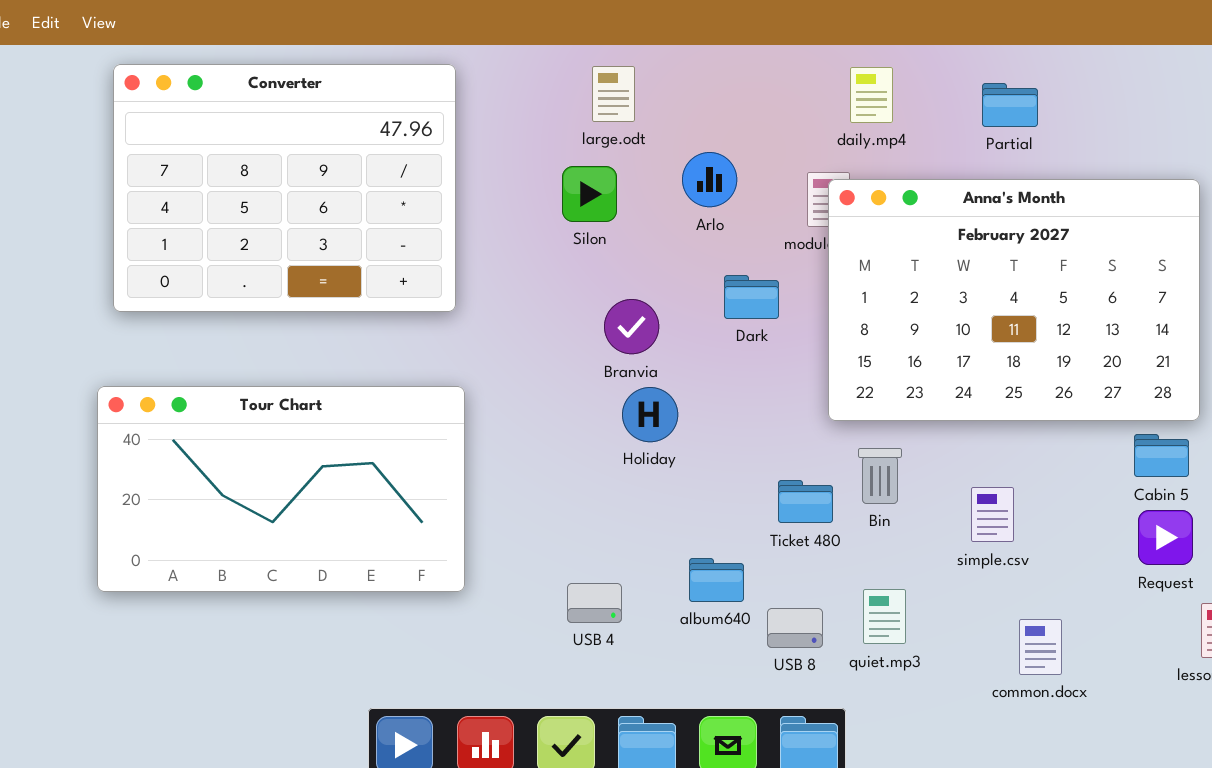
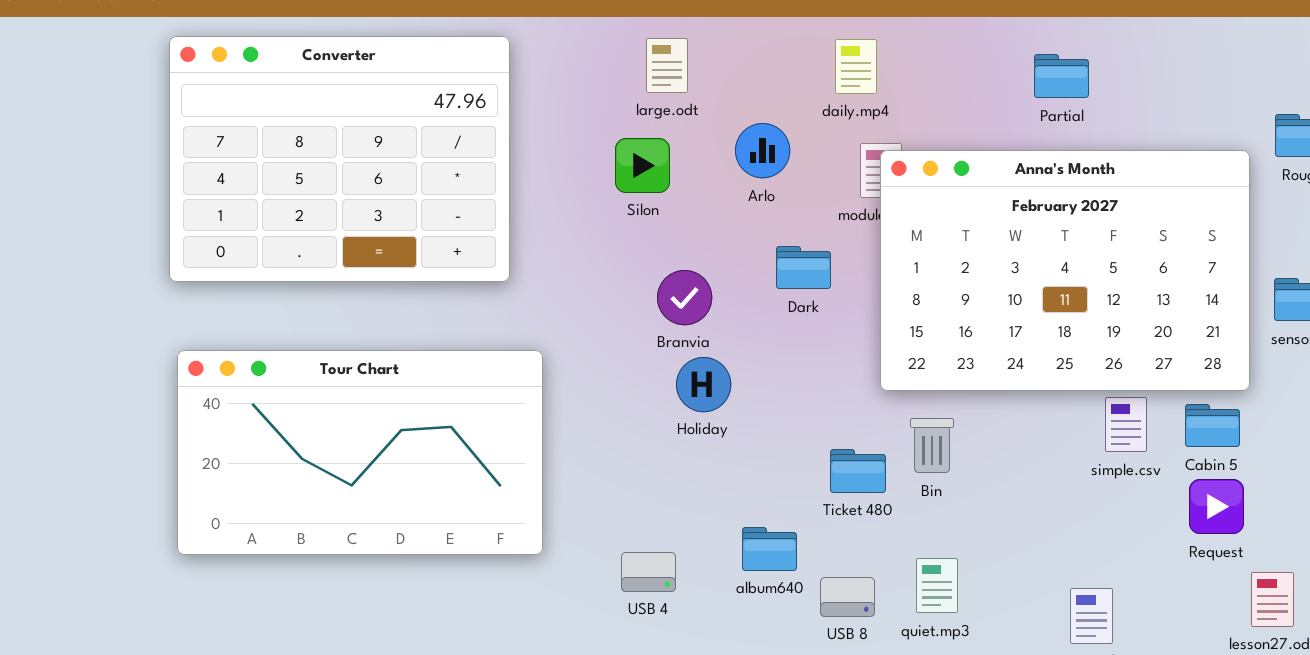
daily.mp4: [850,67,893,123] -> [835,39,877,94], moved
Tour Chart: [97,386,465,592] -> [177,350,543,555], moved
simple.csv: [971,487,1014,542] -> [1105,397,1147,452], moved

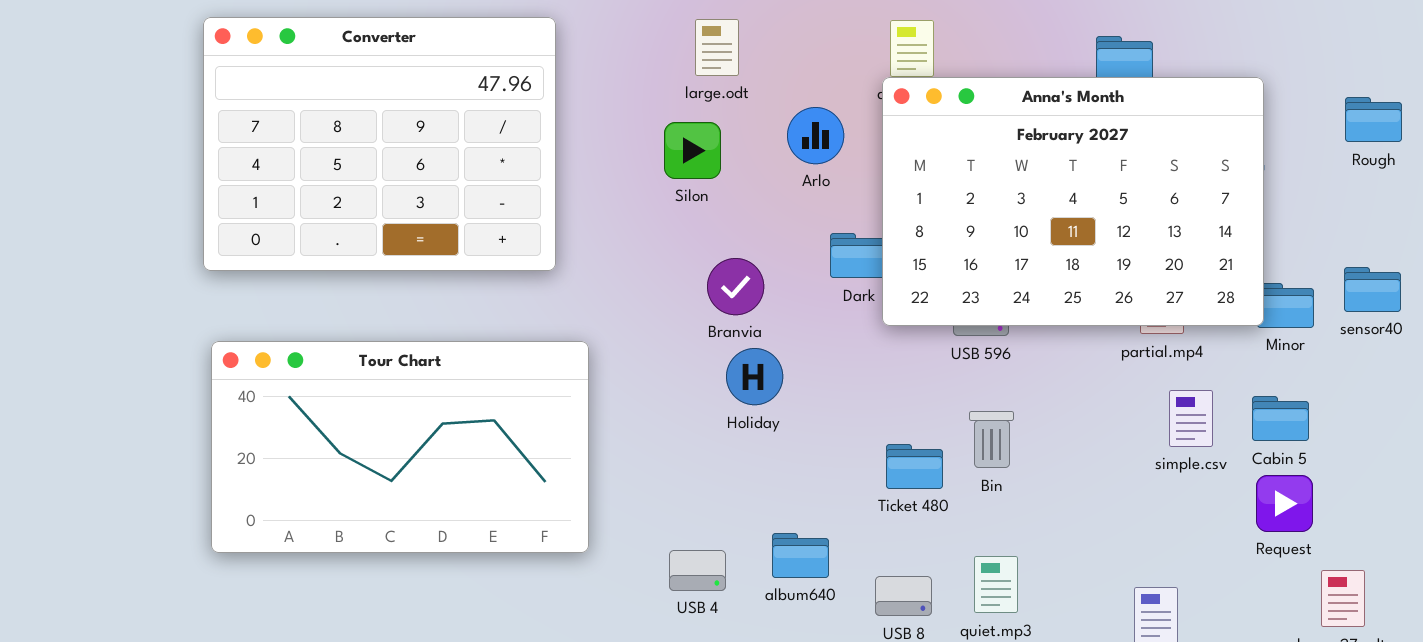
Anna's Month: [880,150,1250,391] -> [882,77,1264,326], moved
album640: [742,527,797,571] -> [772,533,829,578], moved

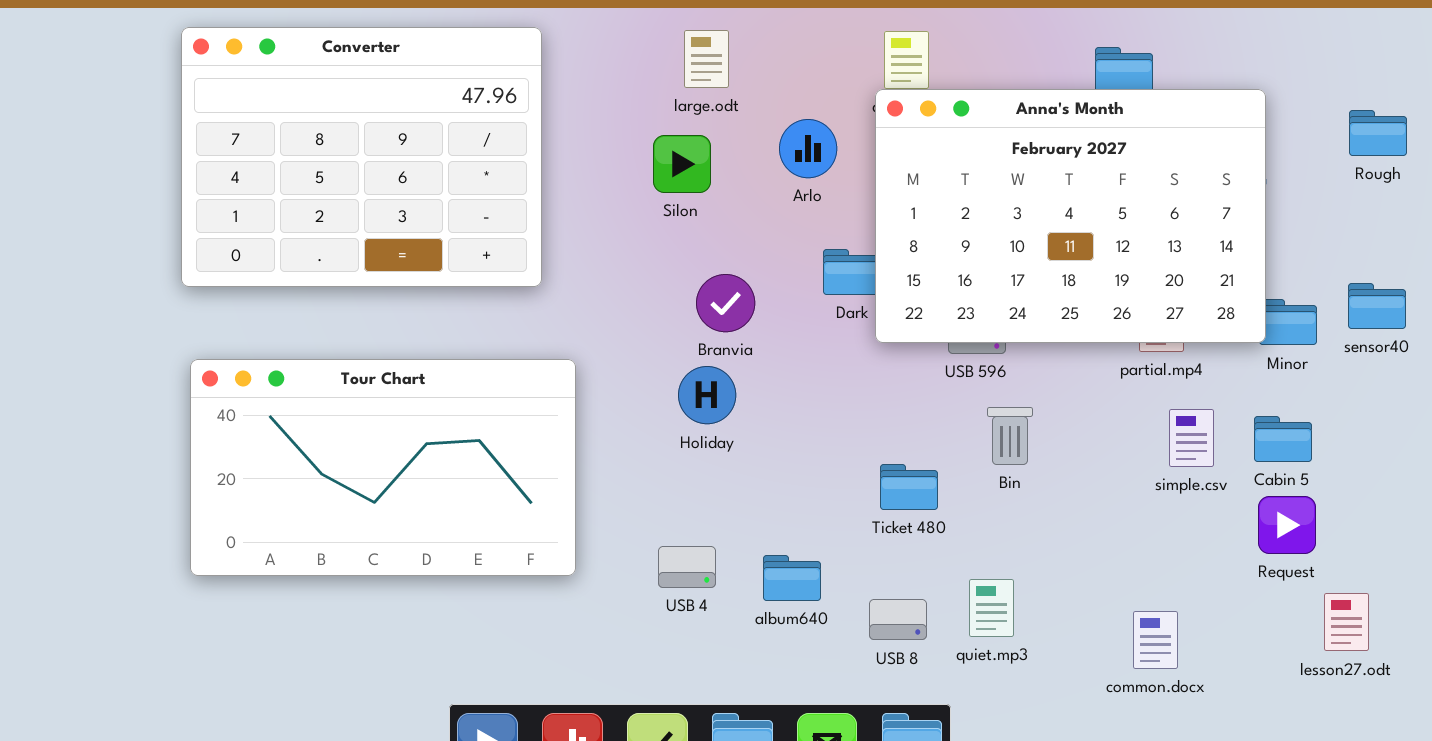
Holiday: [726,348,783,405] -> [678,366,736,424], moved
Bin: [969,411,1014,468] -> [987,407,1033,465], moved
USB 4: [669,550,726,591] -> [658,546,716,588], moved

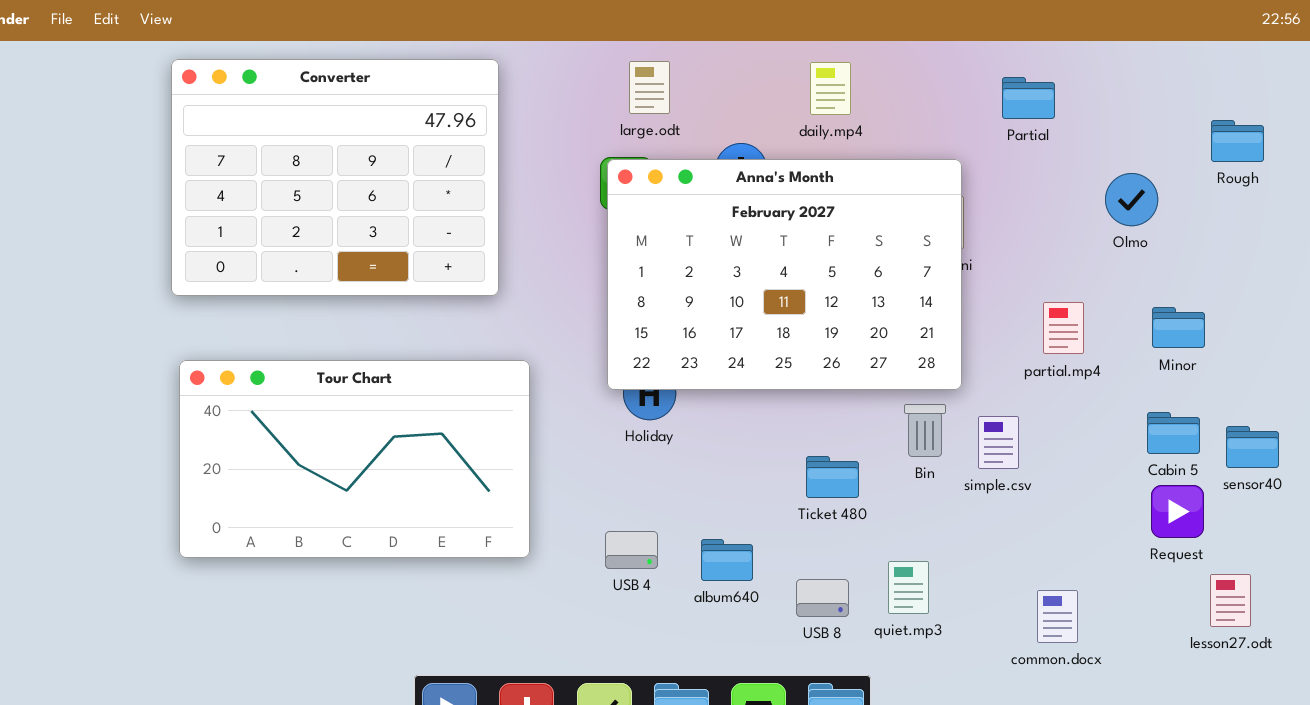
Anna's Month: [875,89,1266,343] -> [607,159,962,390], moved
Rough: [1349,110,1407,156] -> [1211,120,1264,162], moved
sensor40: [1348,283,1406,329] -> [1226,426,1279,468], moved
simple.csv: [1169,409,1214,467] -> [978,416,1019,469], moved

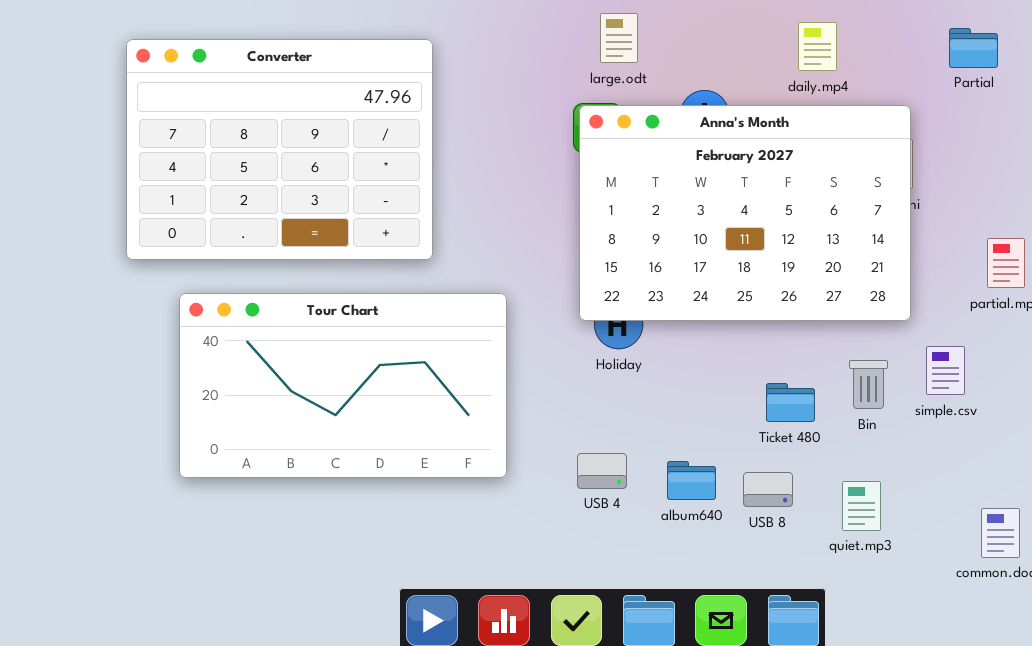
Converter: [171,59,499,296] -> [126,39,433,260], moved
daily.mp4: [810,62,851,115] -> [798,22,837,71], moved
Bin: [904,404,946,457] -> [849,360,888,409], moved
USB 8: [796,579,849,617] -> [743,472,793,507], moved

